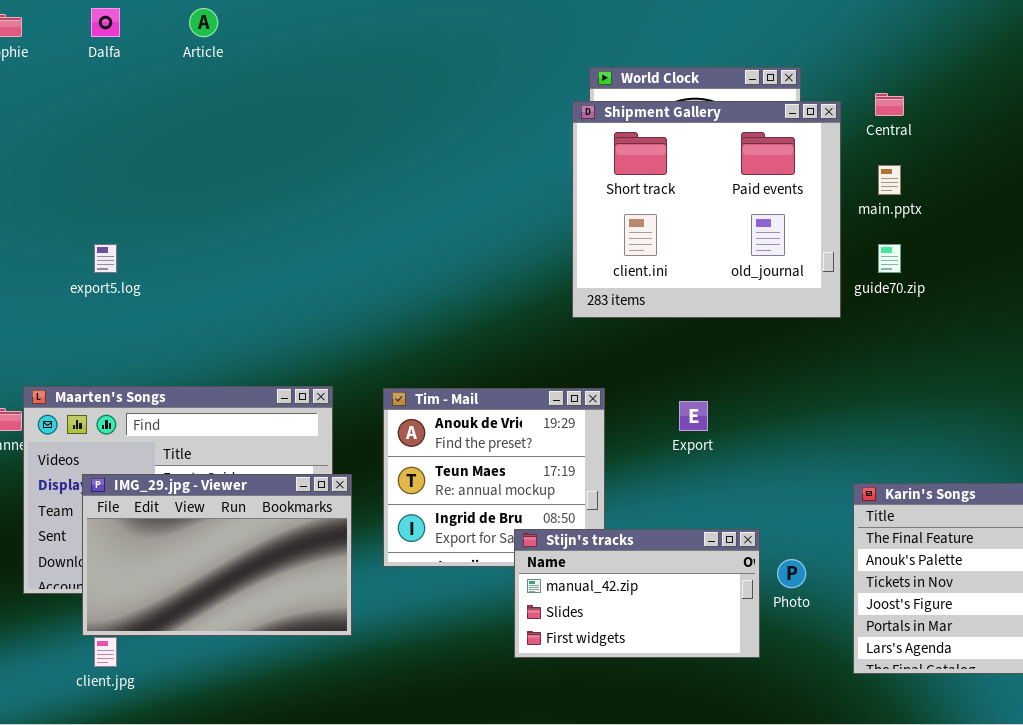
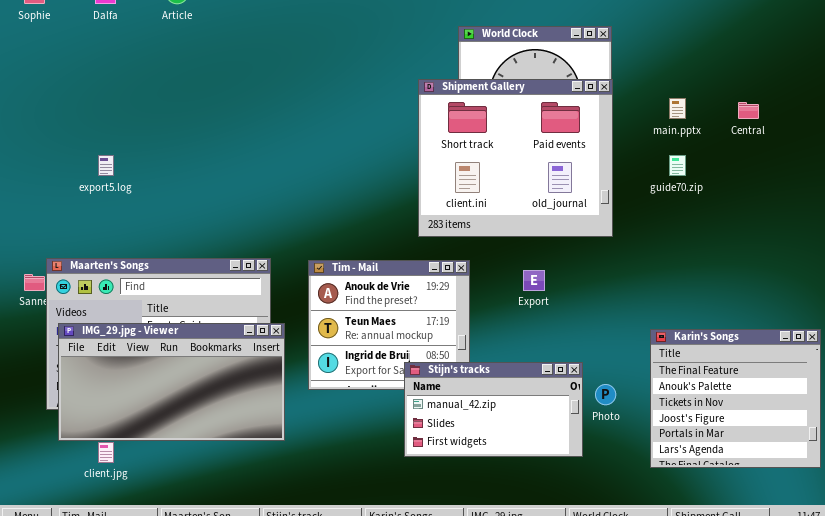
Central: [875,93,904,116] -> [738,102,759,119], moved
Shipment Gallery: [572,101,841,318] -> [418,79,613,237], moved
IMG_29.jpg - Viewer: [82,474,352,636] -> [58,323,285,441], resized

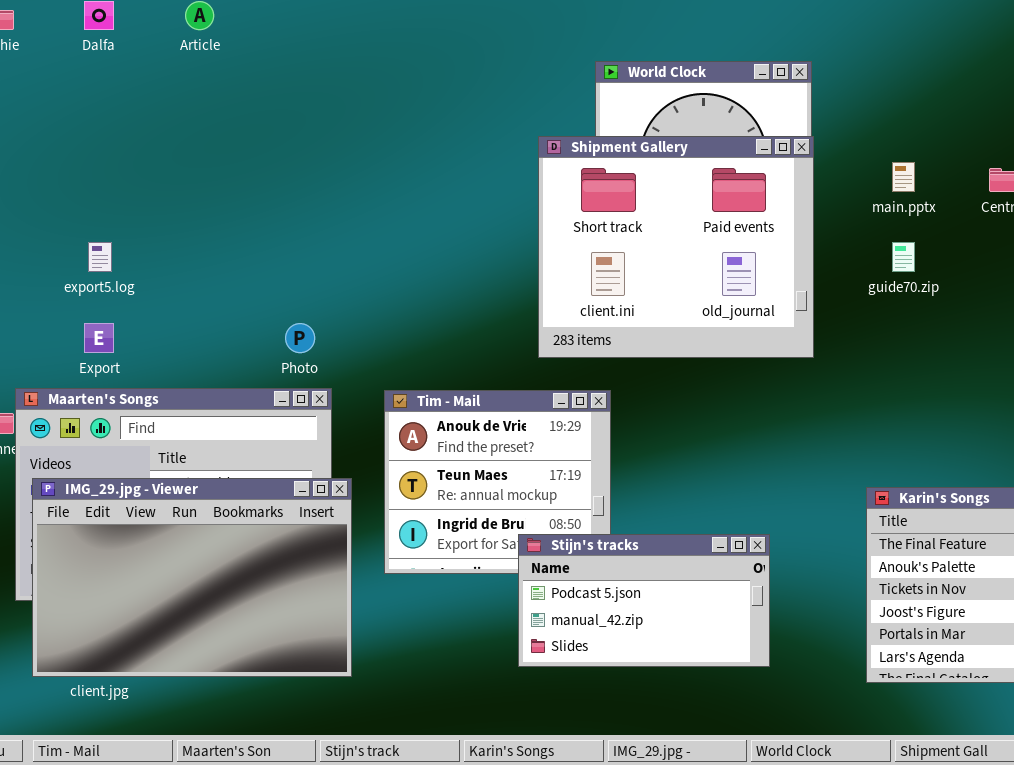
Export: [523,270,545,291] -> [84,323,114,353], moved
IMG_29.jpg - Viewer: [58,323,285,441] -> [32,478,352,677], resized
Stijn's tracks: [404,362,583,457] -> [518,534,770,667], scrolled up 1 row
Photo: [595,384,616,405] -> [285,323,315,353], moved

